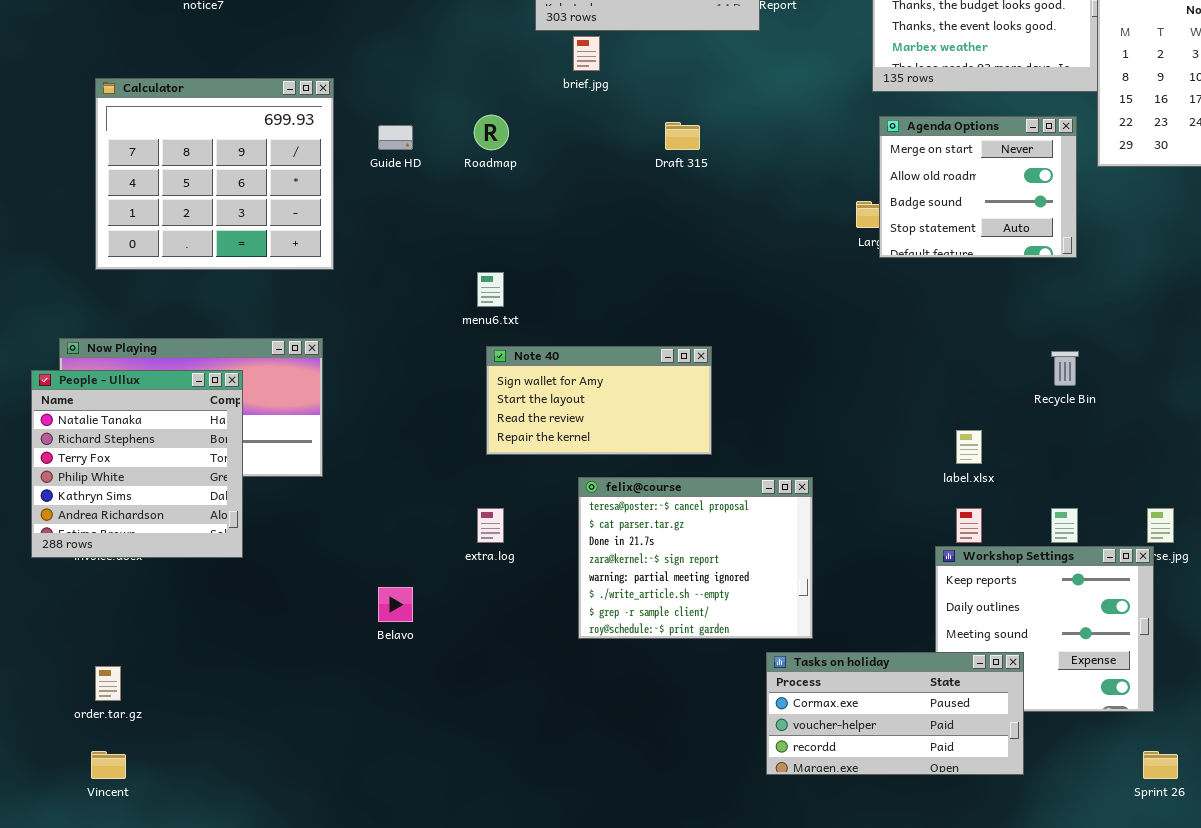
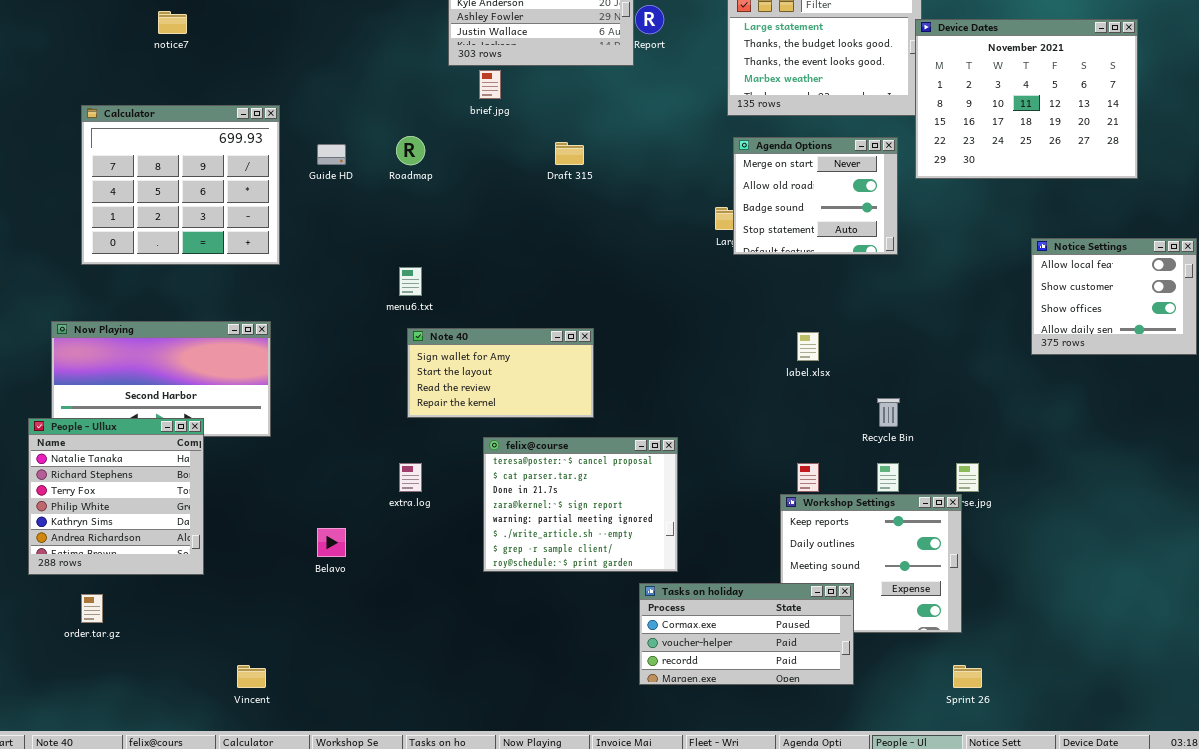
Recycle Bin: [1051,351,1079,386] -> [877,398,900,427], moved
People - Ullux: [31,370,243,558] -> [28,418,204,575], moved
label.xlsx: [956,430,982,464] -> [797,332,819,361], moved
Vincent: [91,751,126,779] -> [237,665,266,688], moved

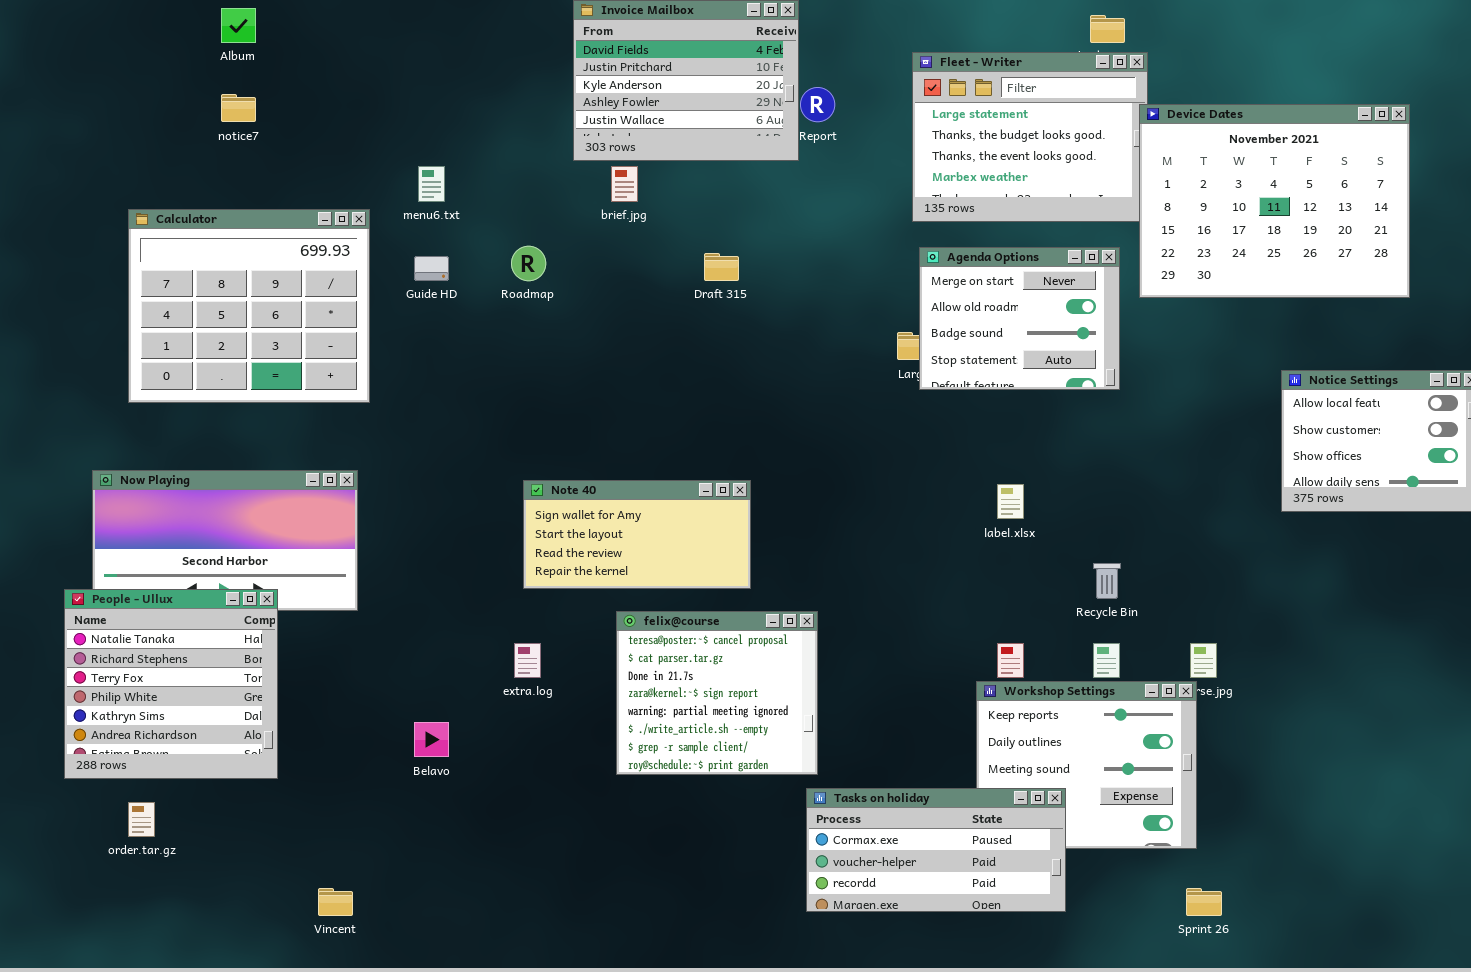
menu6.txt: [399,267,422,296] -> [418,166,445,202], moved
felix@course: [483,437,678,572] -> [616,611,818,775], resized

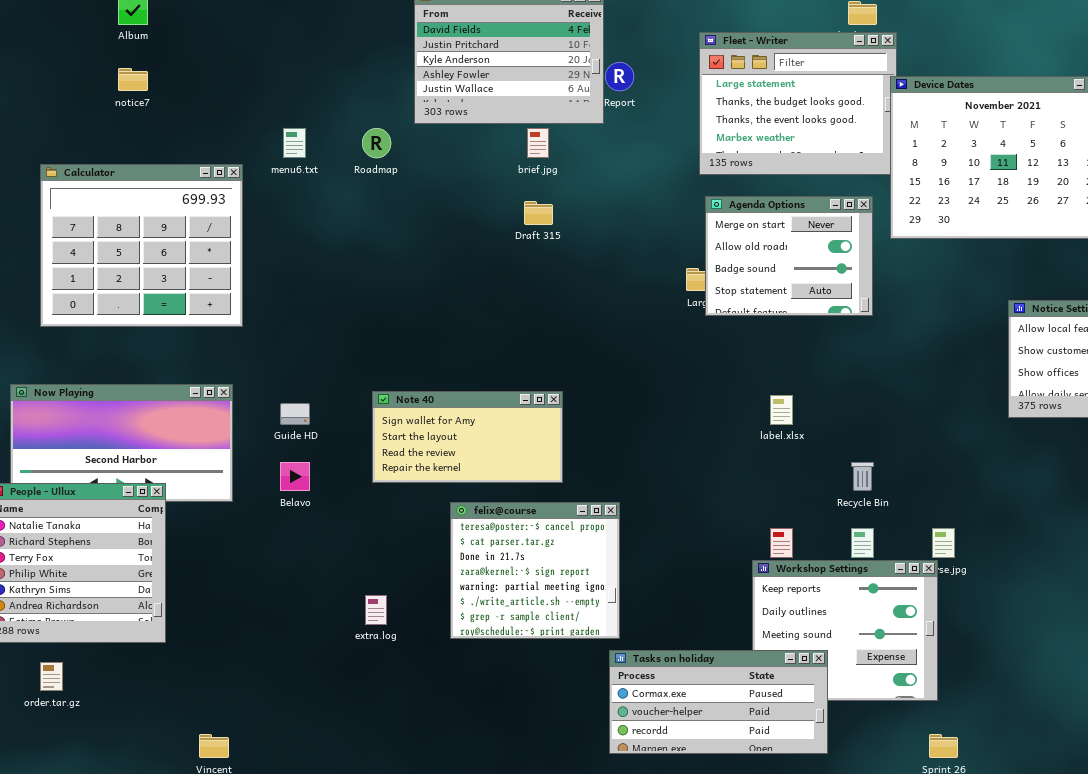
brief.jpg: [611,166,638,202] -> [527,128,549,158], moved
Roadmap: [511,246,546,281] -> [362,128,391,158], moved
Guide HD: [414,256,449,281] -> [280,403,310,425], moved
extra.log: [514,643,541,678] -> [365,595,387,625], moved
Belavo: [414,722,449,757] -> [280,462,310,491], moved

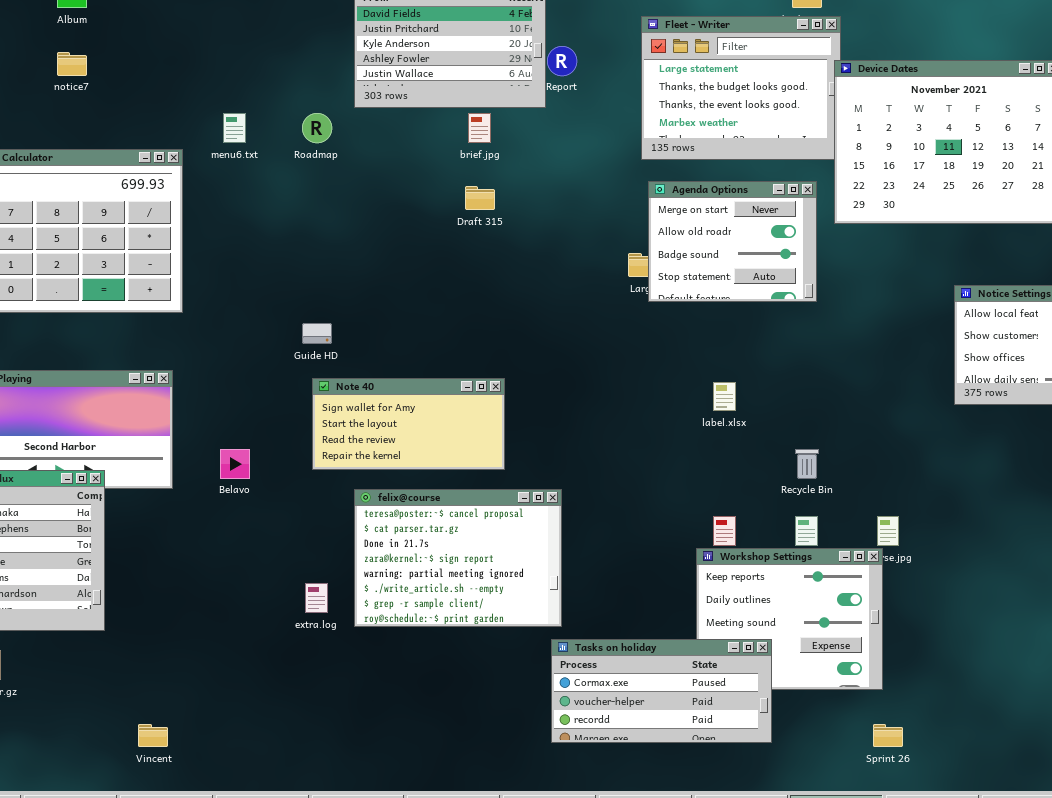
Guide HD: [280,403,310,425] -> [302,323,332,344], moved
felix@course: [450,502,620,639] -> [354,489,562,627], resized

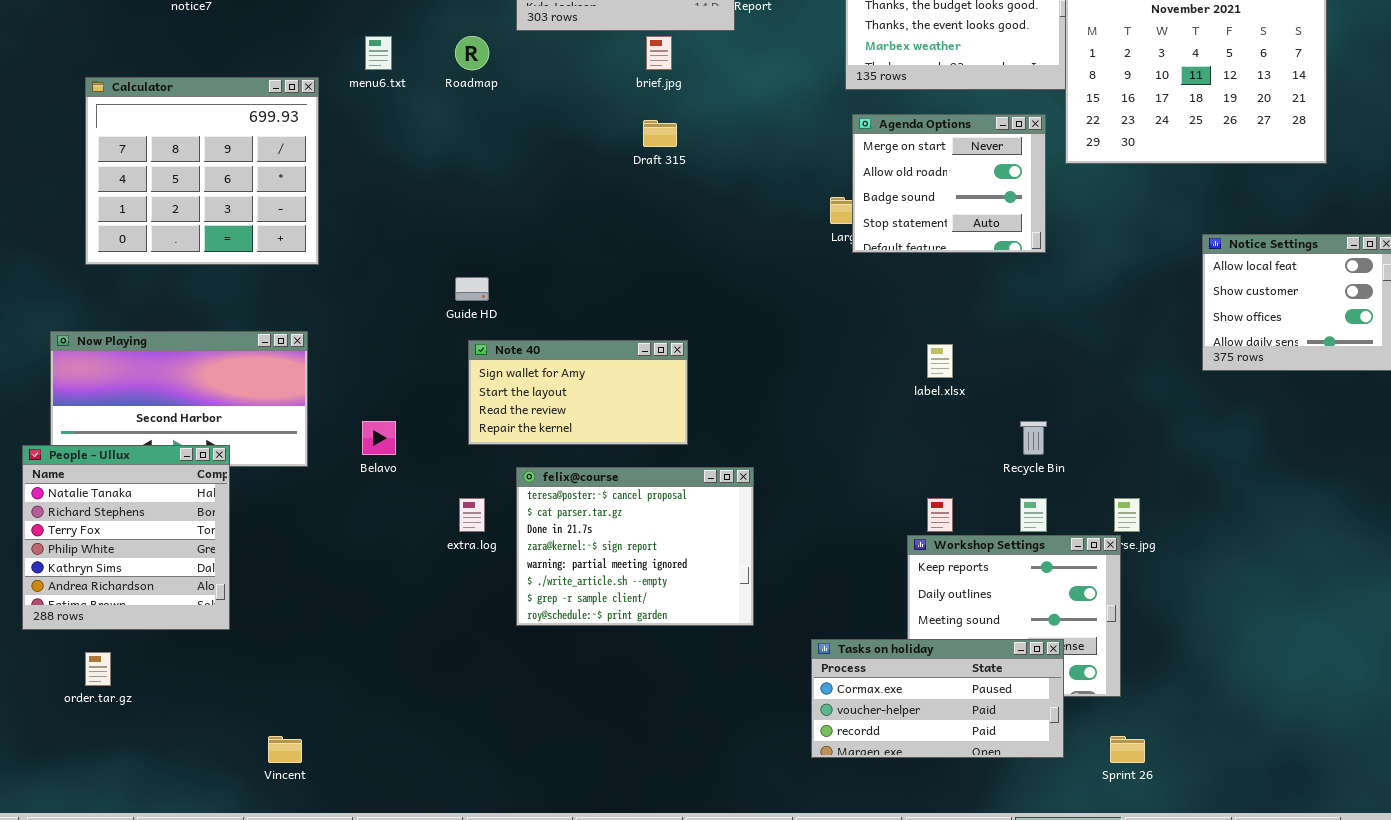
extra.log: [305,583,328,613] -> [459,498,485,532], moved
Tasks on holiday: [551,639,772,743] -> [811,639,1064,758], moved

